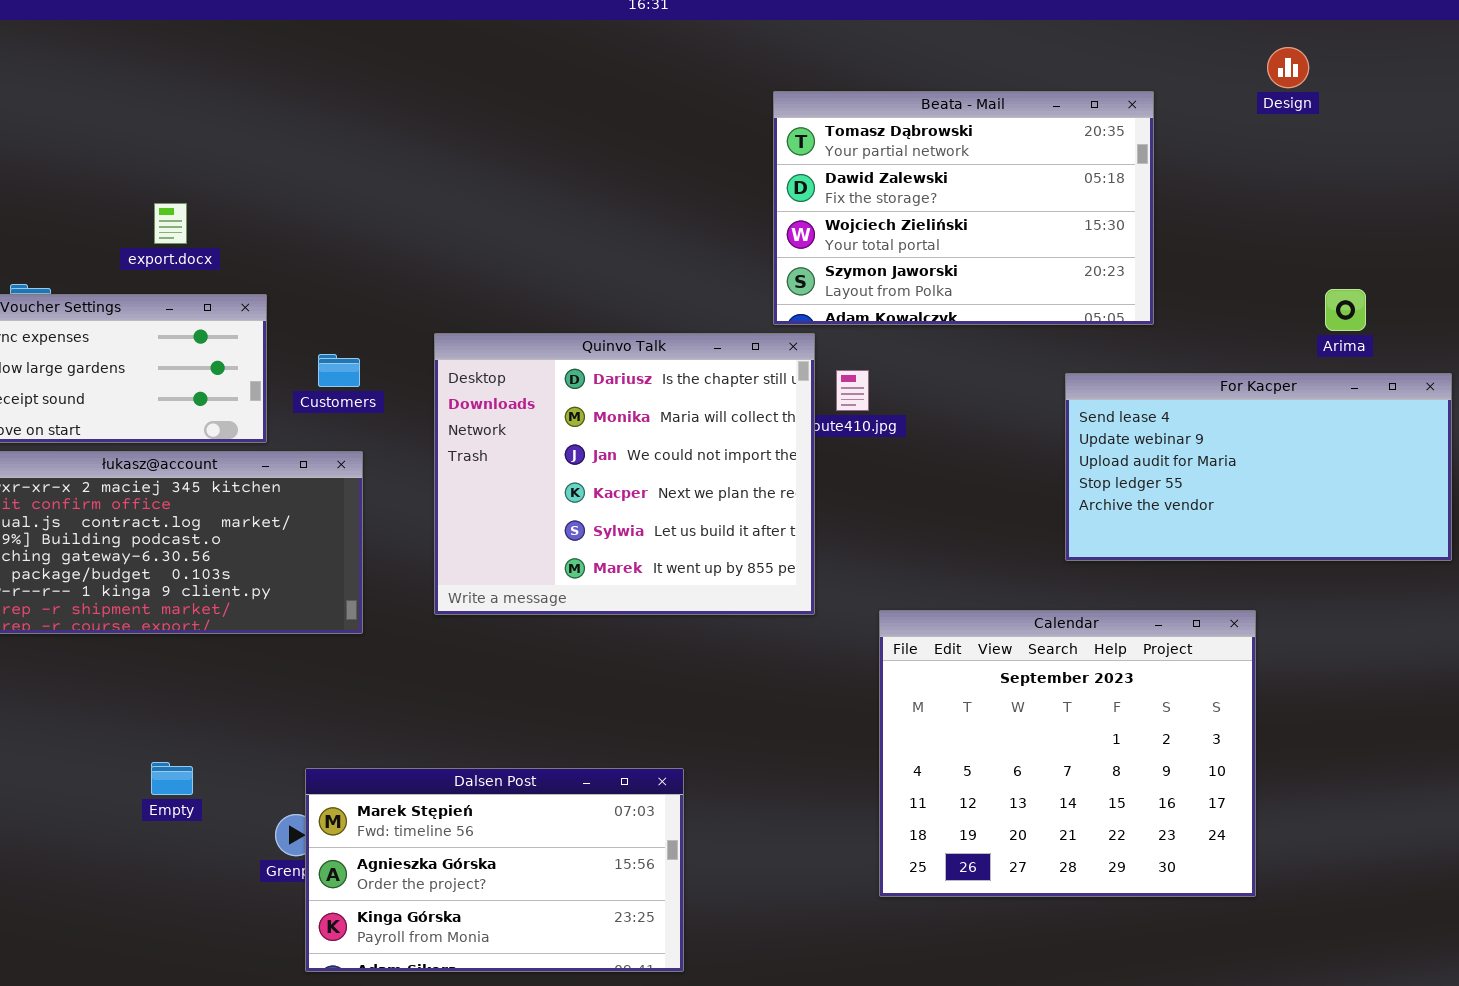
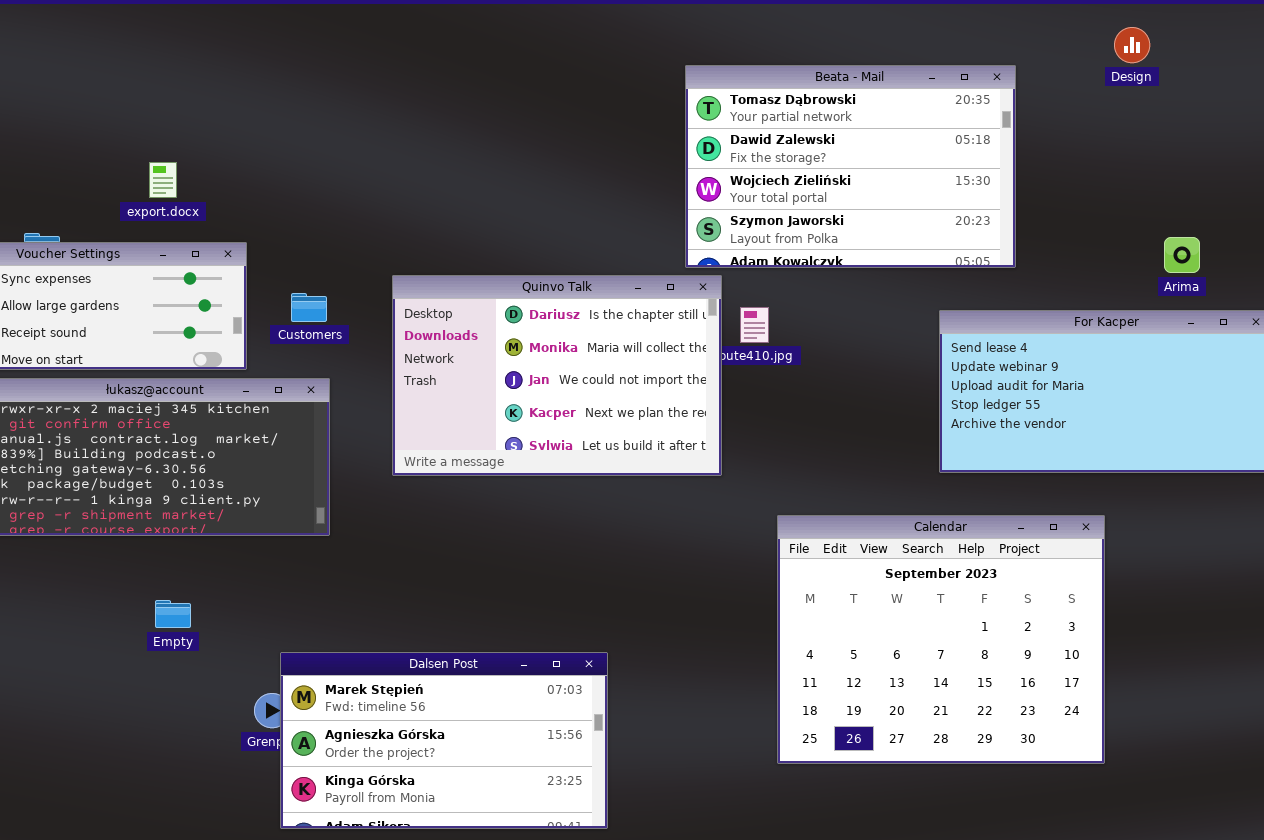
Quinvo Talk: [434,333,815,615] -> [392,275,722,476], resized
Empty: [151,762,193,795] -> [155,600,191,628], moved

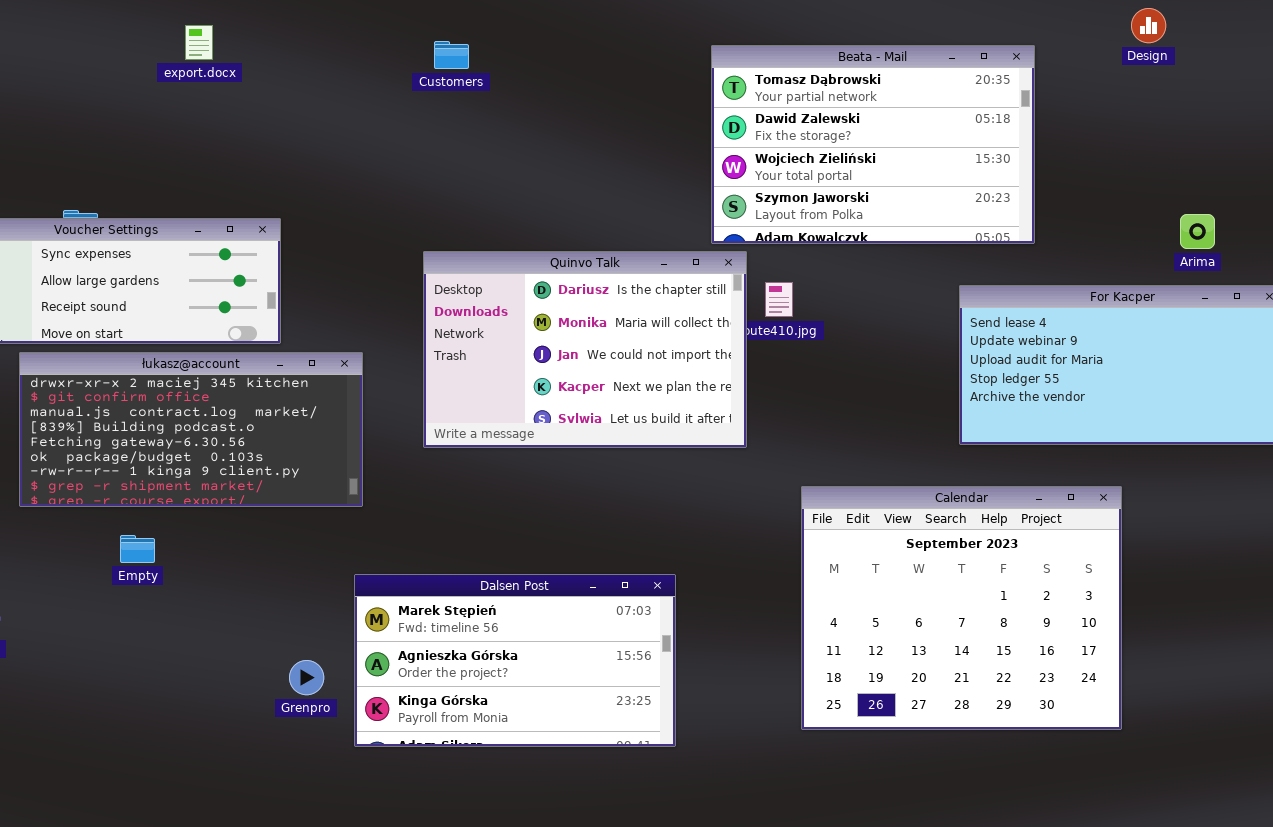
export.docx: [149,162,177,198] -> [185,25,213,60], moved
Customers: [291,293,327,322] -> [434,41,469,69], moved
Empty: [155,600,191,628] -> [120,535,155,563], moved
Dalsen Post: [280,652,608,829] -> [354,574,676,747], moved

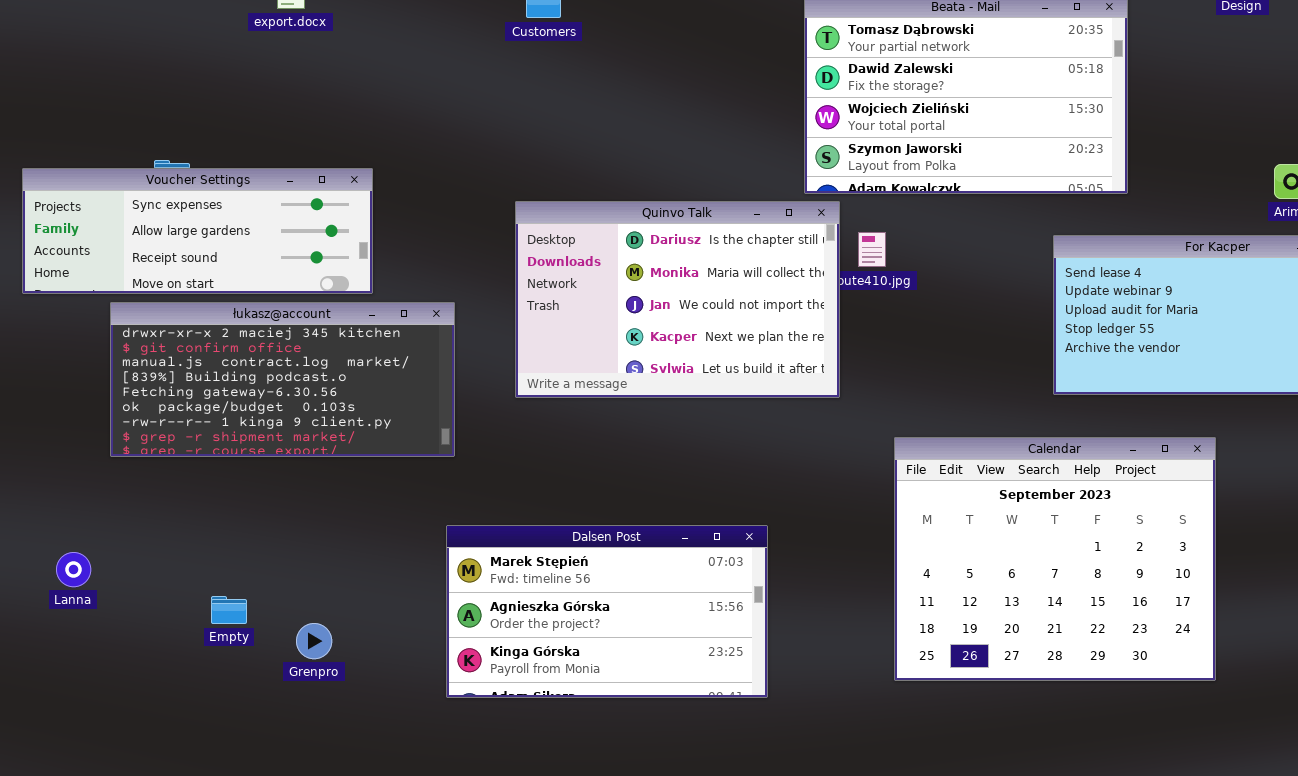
Empty: [120,535,155,563] -> [211,596,247,624], moved
Grenpro: [289,660,324,695] -> [296,623,332,659], moved

